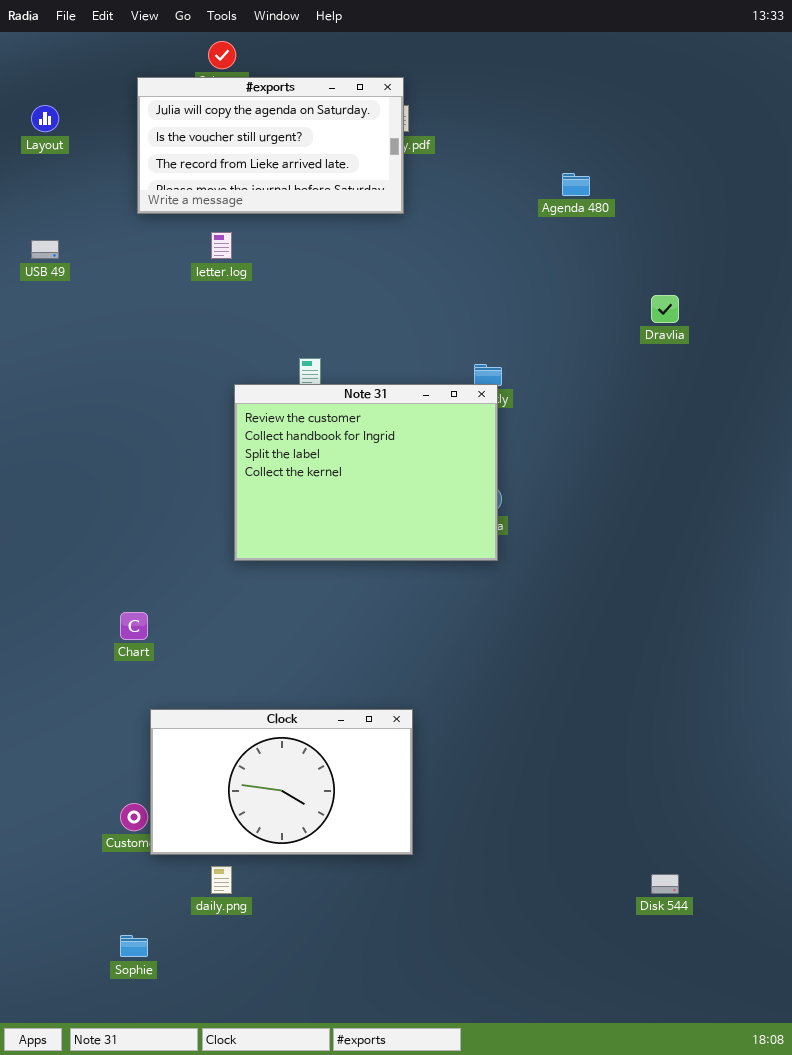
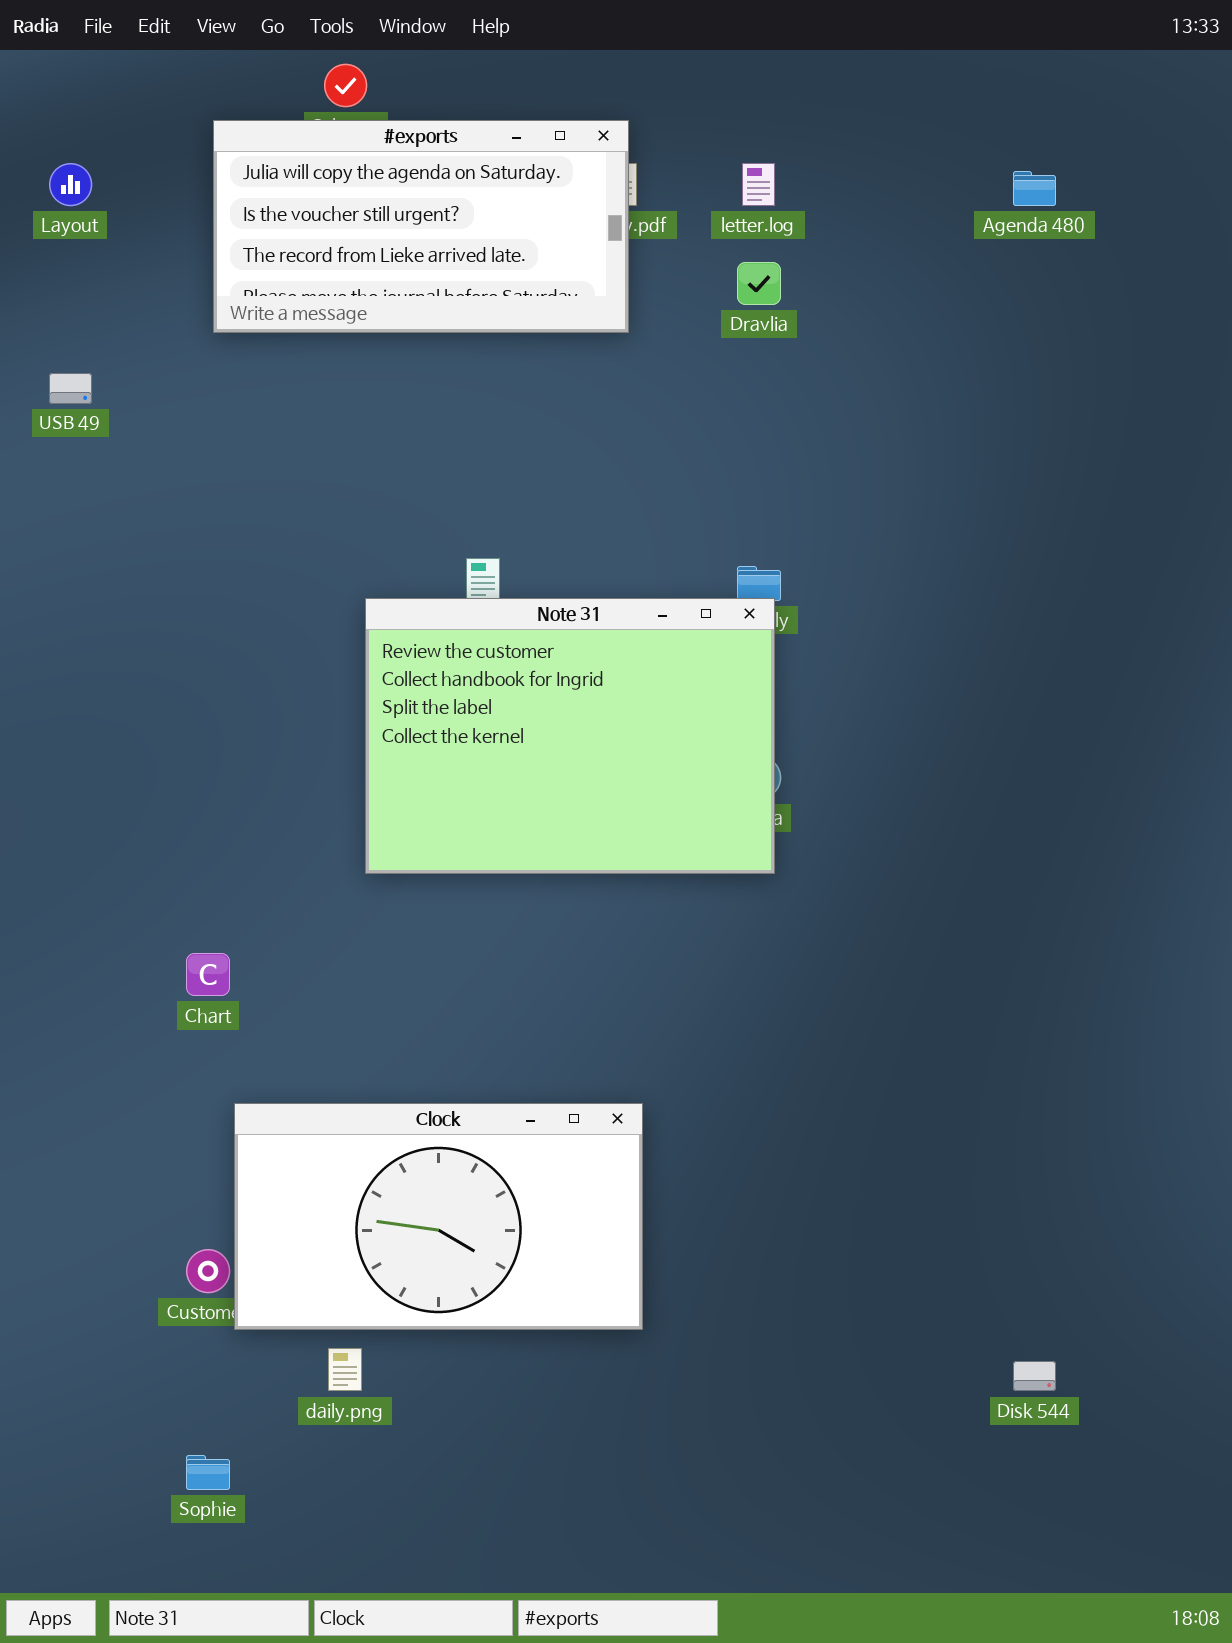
Agenda 480: [562,173,590,196] -> [1013,171,1056,206], moved
letter.log: [211,232,232,259] -> [742,163,775,206], moved
Dravlia: [651,295,679,323] -> [737,262,781,305], moved

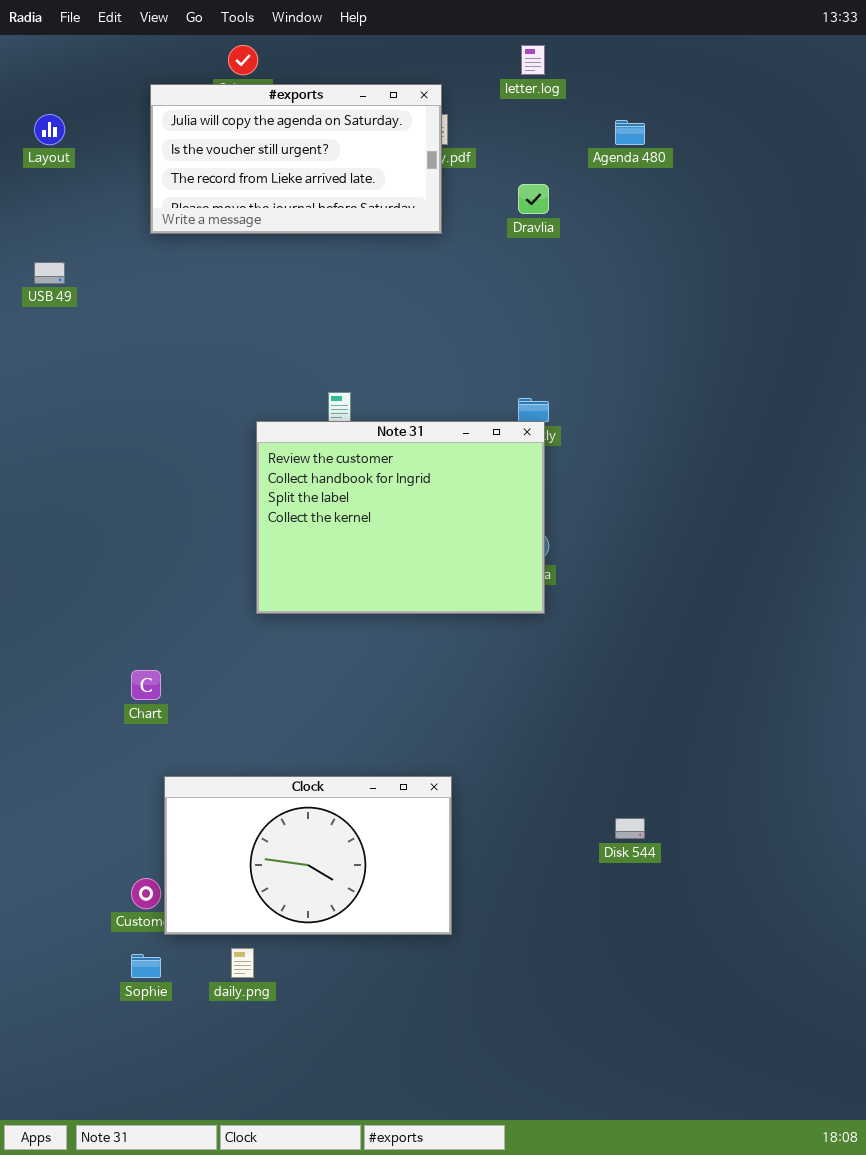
letter.log: [742,163,775,206] -> [521,45,545,75], moved
Agenda 480: [1013,171,1056,206] -> [615,120,645,145], moved
Disk 544: [1013,1361,1056,1391] -> [615,818,645,839], moved
Sophie: [186,1455,230,1490] -> [131,954,161,978], moved

